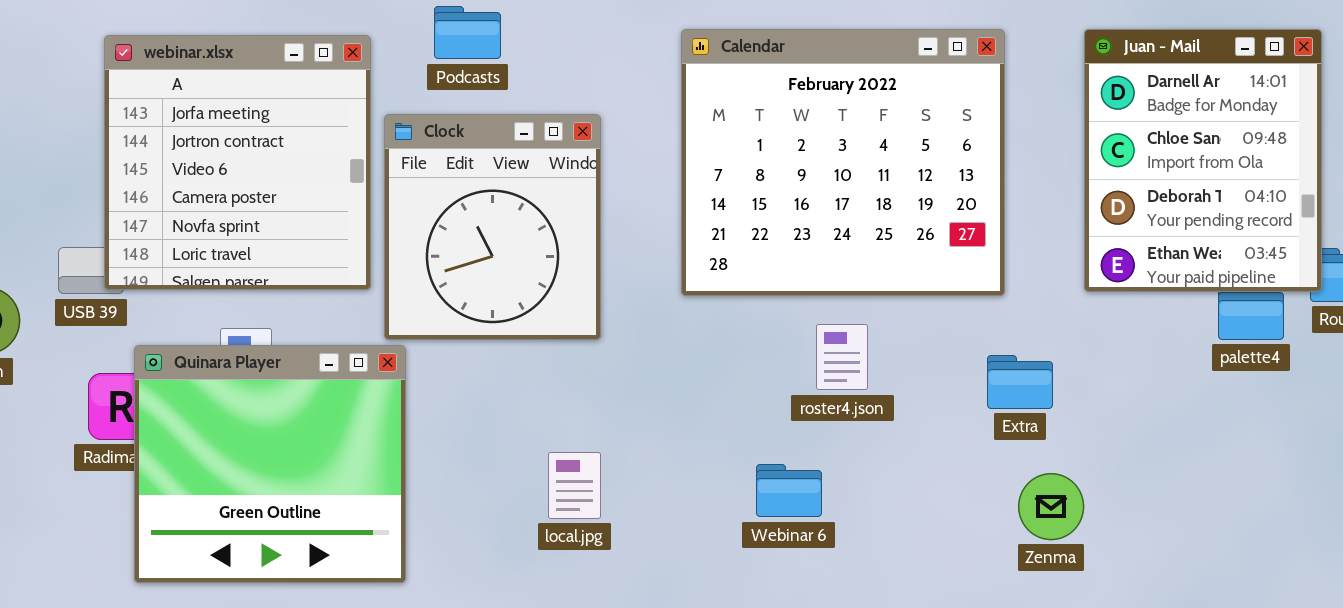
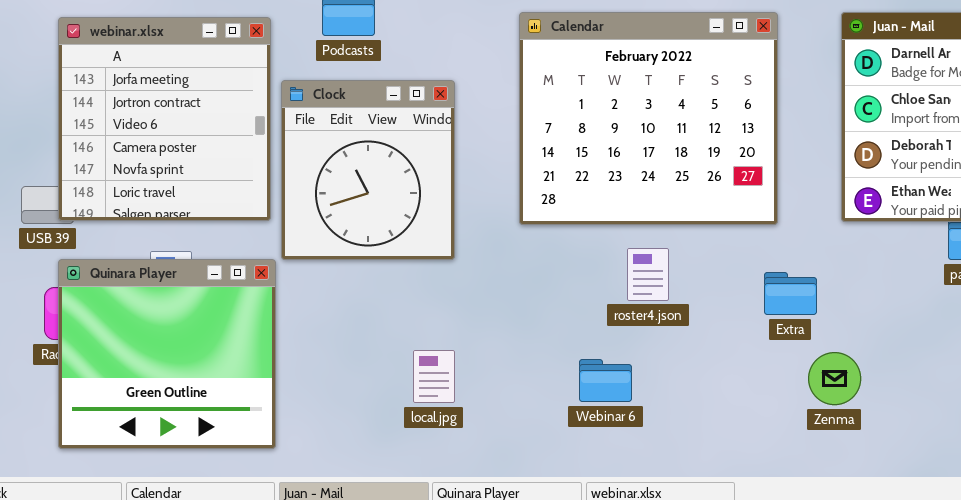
Quinara Player: [134,345,406,583] -> [58,259,276,449], moved
Zenma: [1018,473,1084,540] -> [808,352,861,405], moved

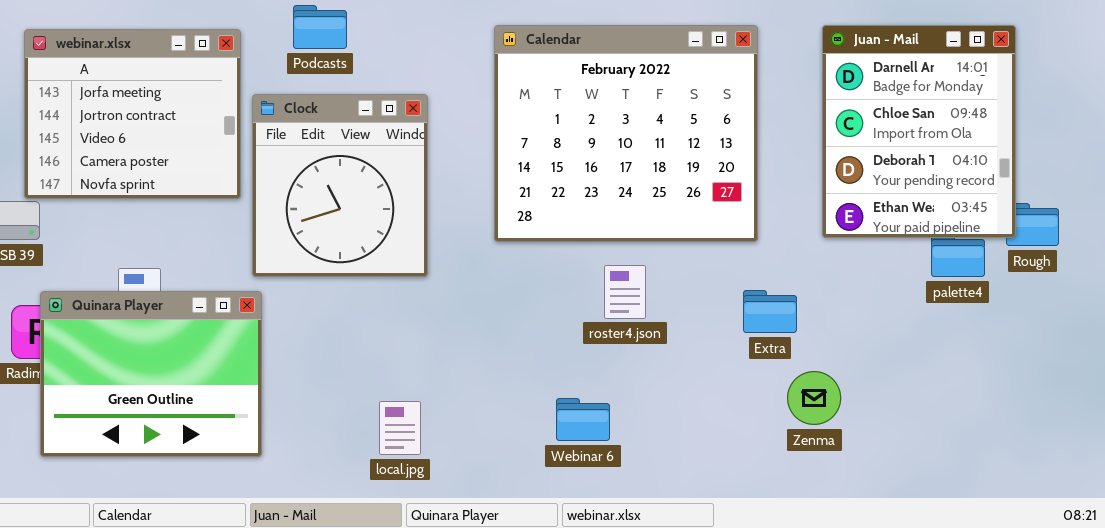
webinar.xlsx: [58,17,271,221] -> [24,29,241,199], resized
Quinara Player: [58,259,276,449] -> [40,291,262,457], moved, resized
local.jpg: [413,350,455,403] -> [379,401,421,455], moved
Webinar 6: [579,359,632,402] -> [556,398,610,441], moved

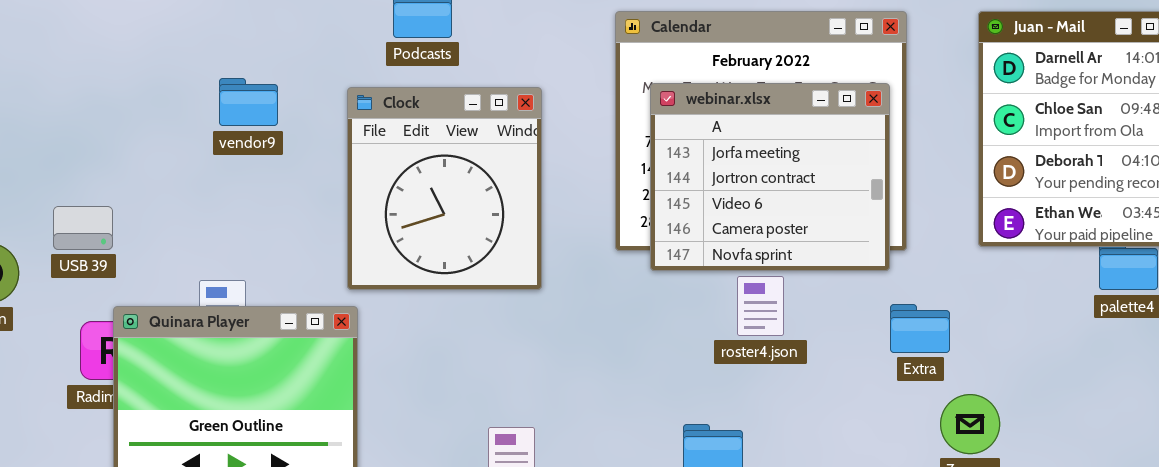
webinar.xlsx: [24,29,241,199] -> [650,83,890,271], moved

